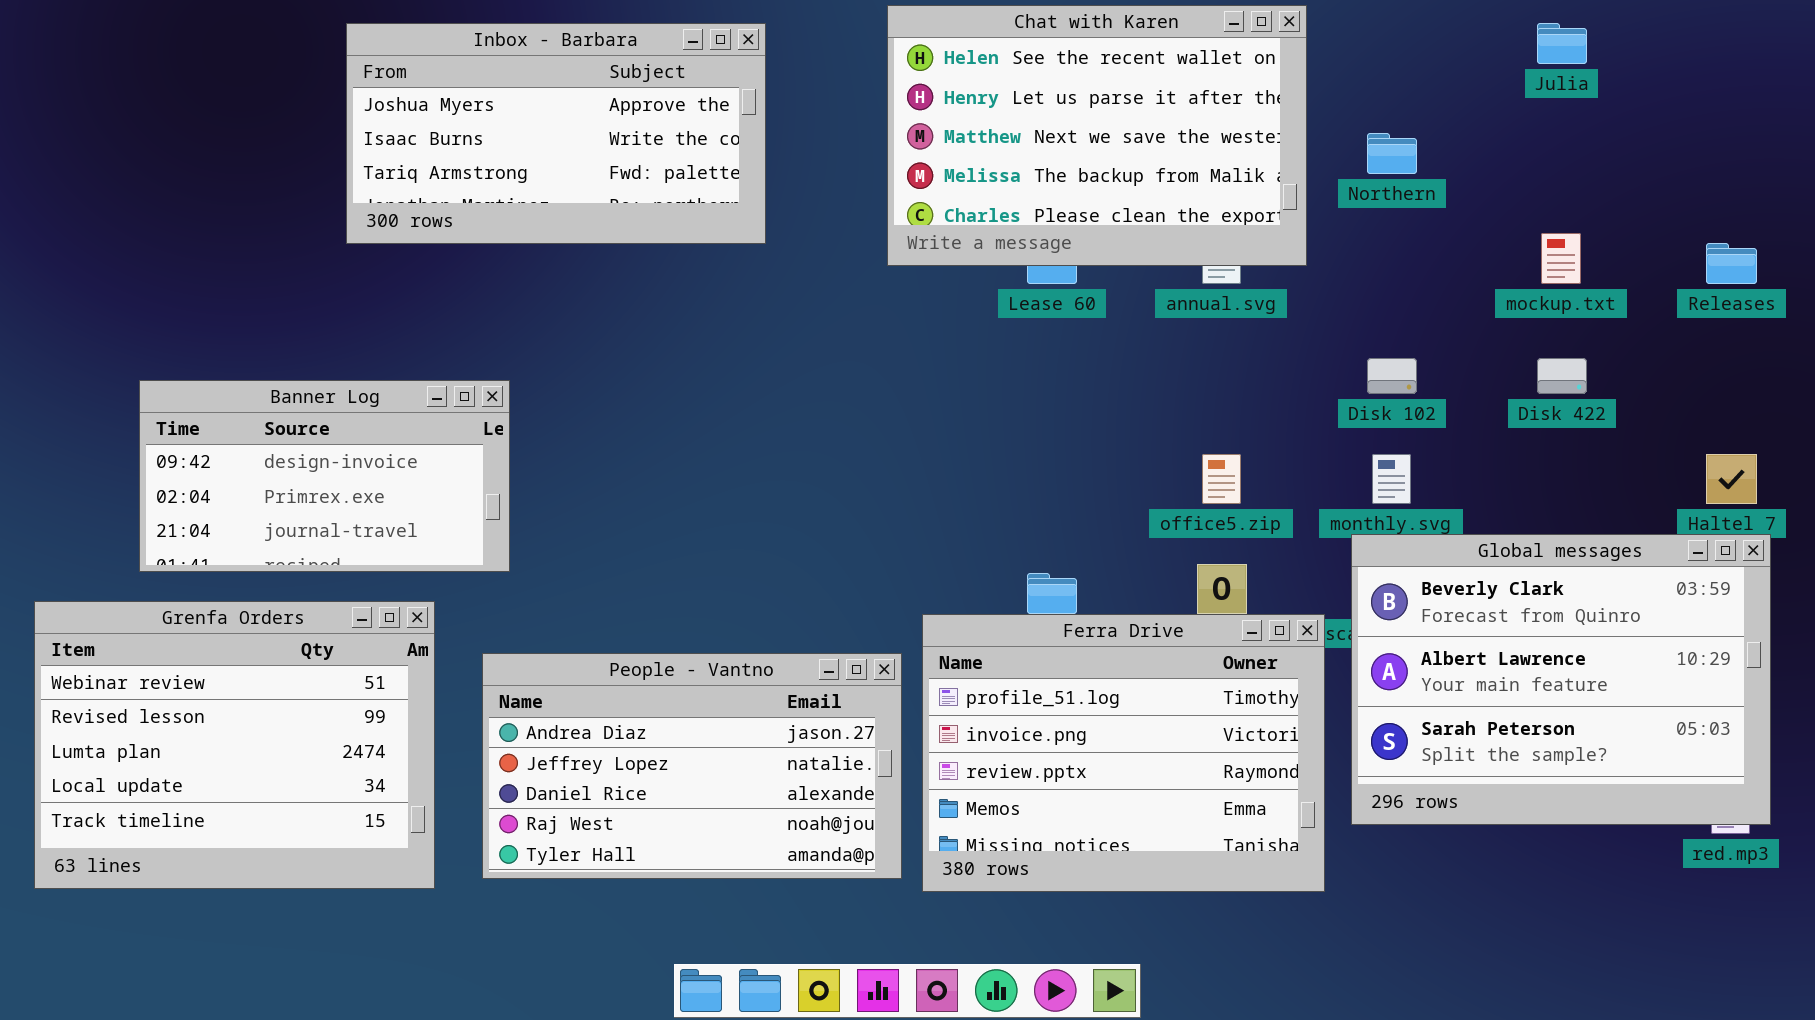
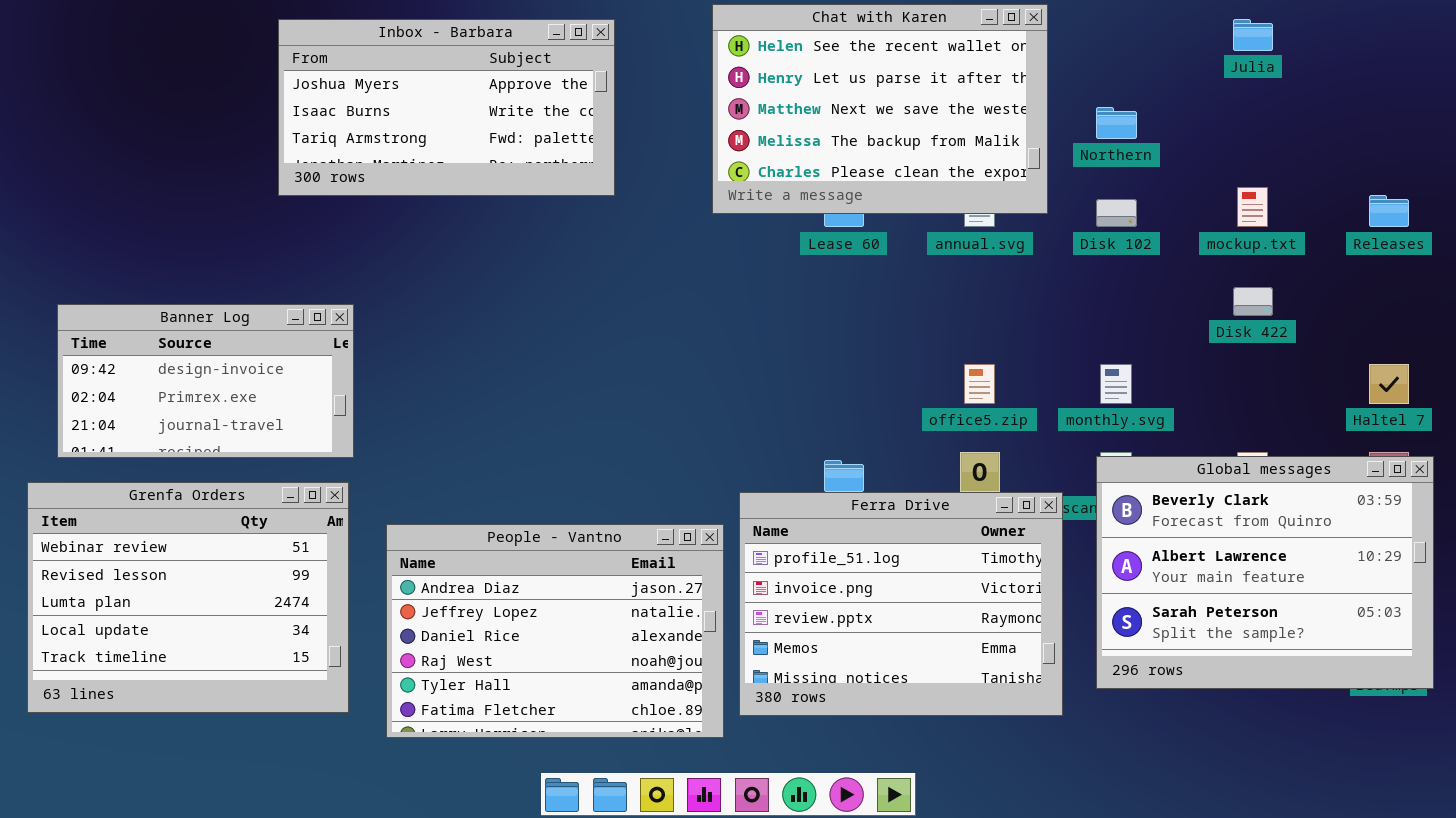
Disk 102: [1367,358,1417,394] -> [1096,199,1137,227], moved
Banner Log: [139,380,510,572] -> [57,304,354,458], moved
Global messages: [1351,534,1771,825] -> [1096,456,1434,689], moved
People - Vantno: [482,653,902,879] -> [386,524,724,738], resized

